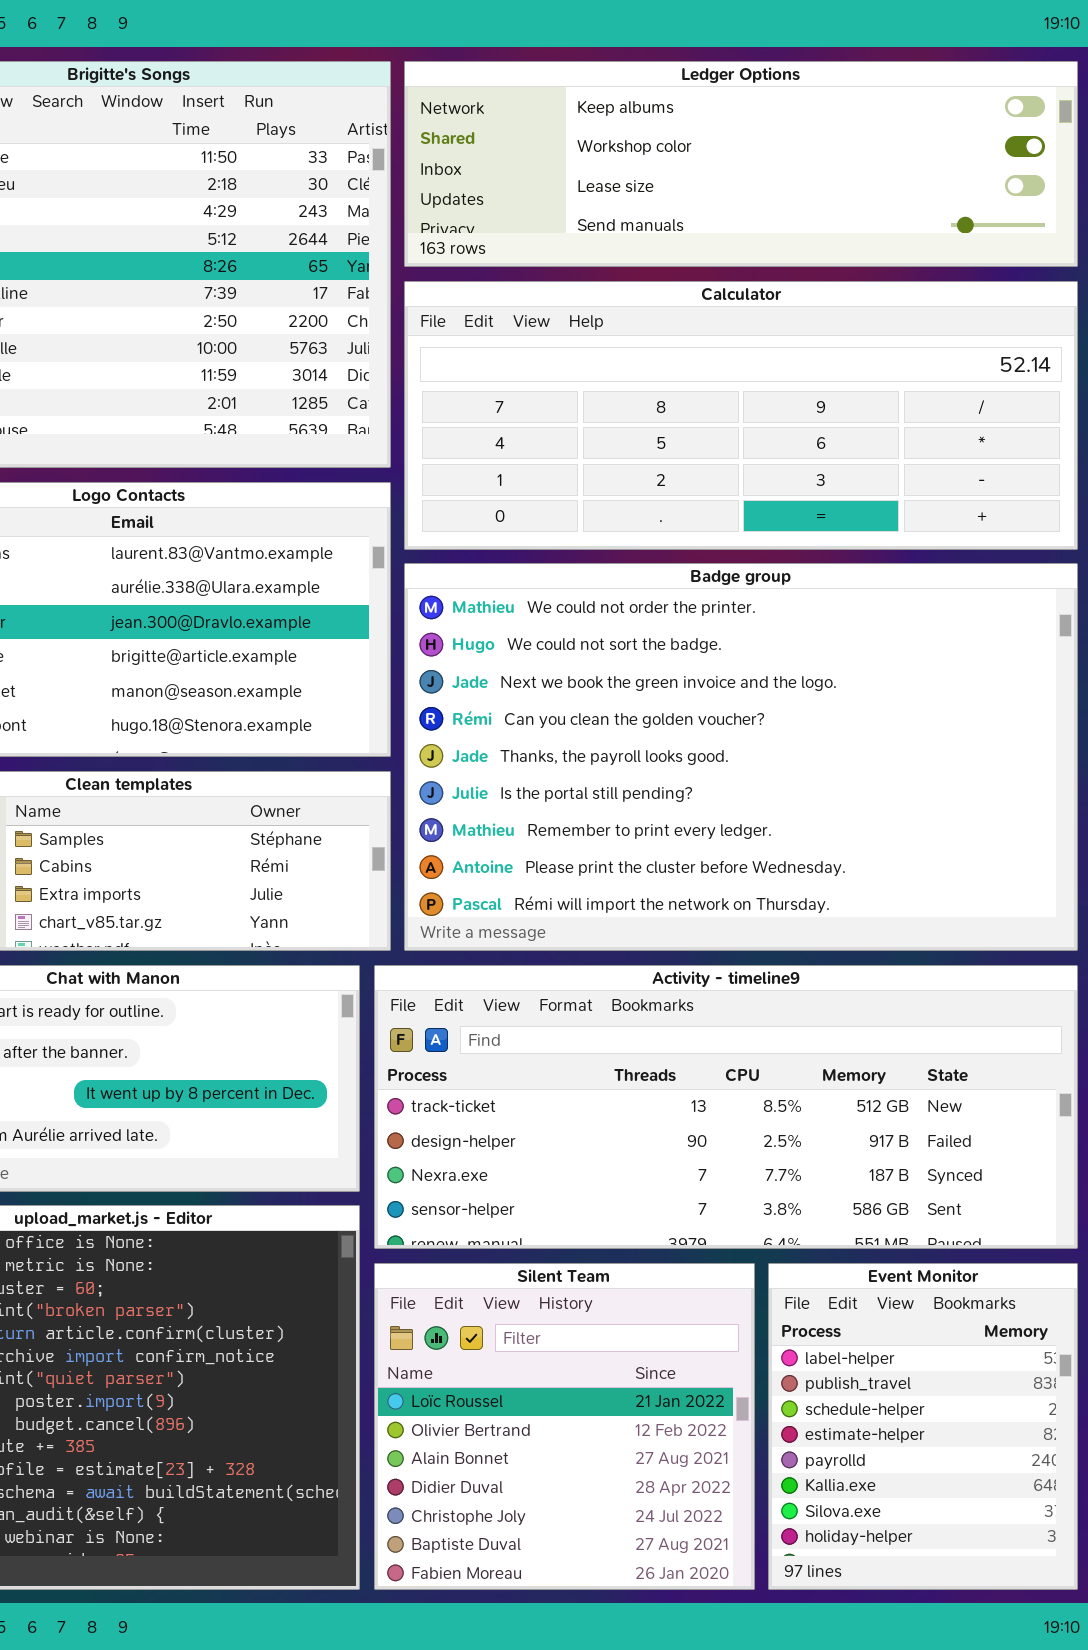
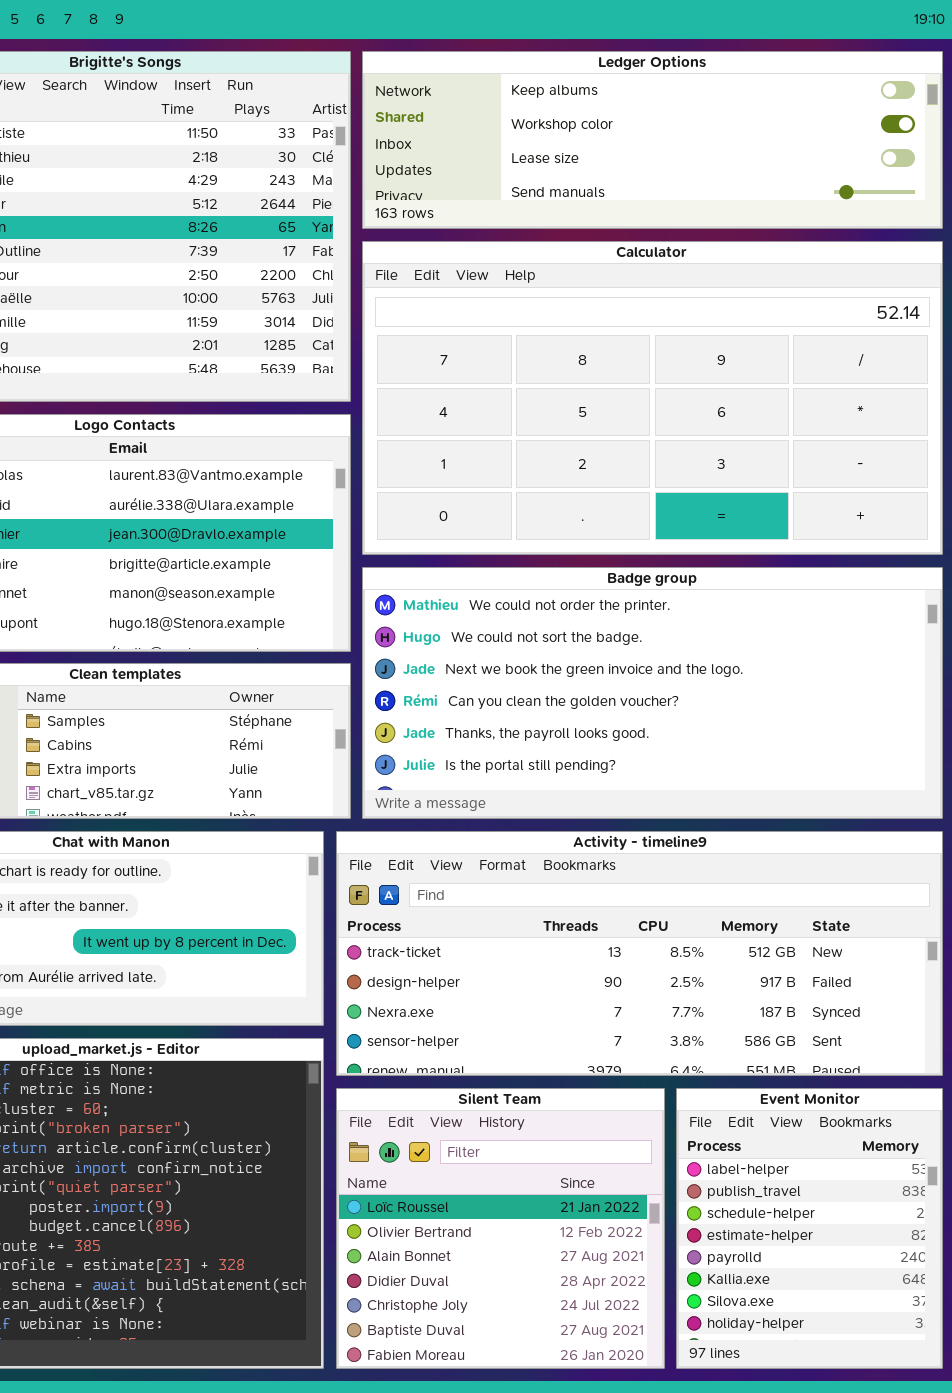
Calculator: [404,281,1078,550] -> [362,241,943,555], resized
Badge group: [404,563,1078,951] -> [362,567,943,819], resized

